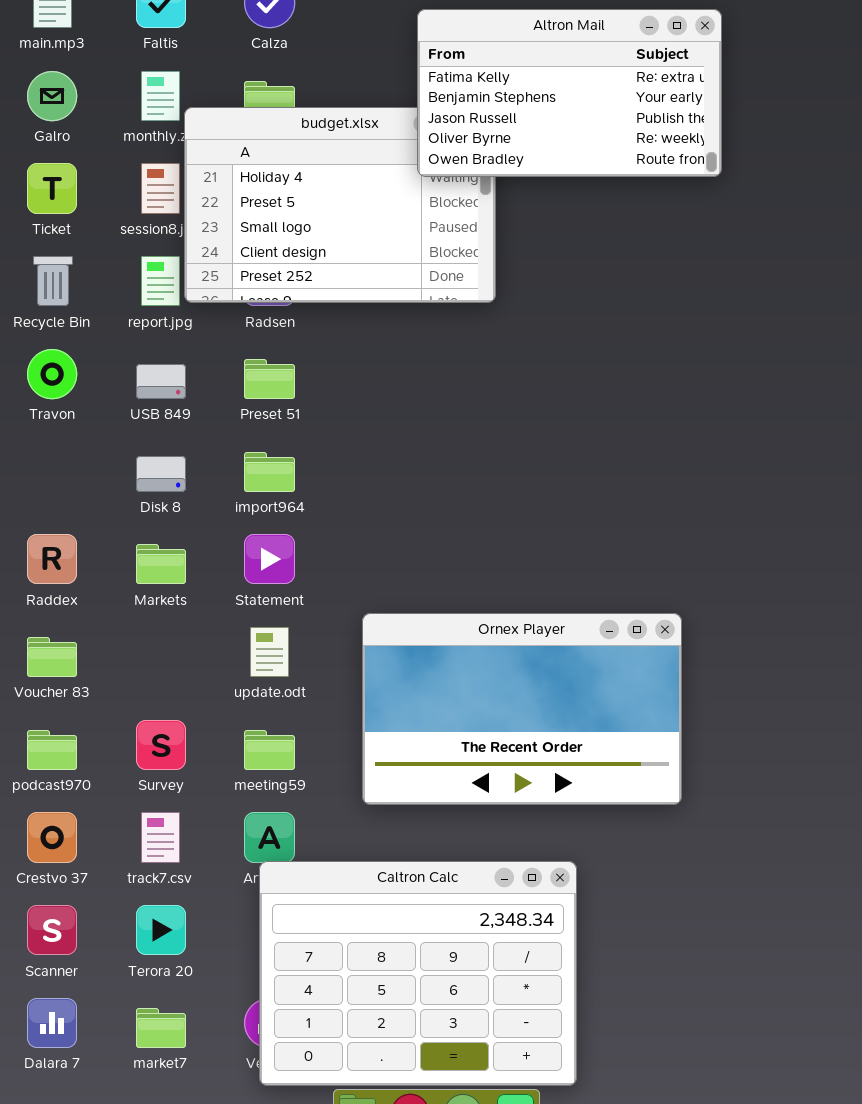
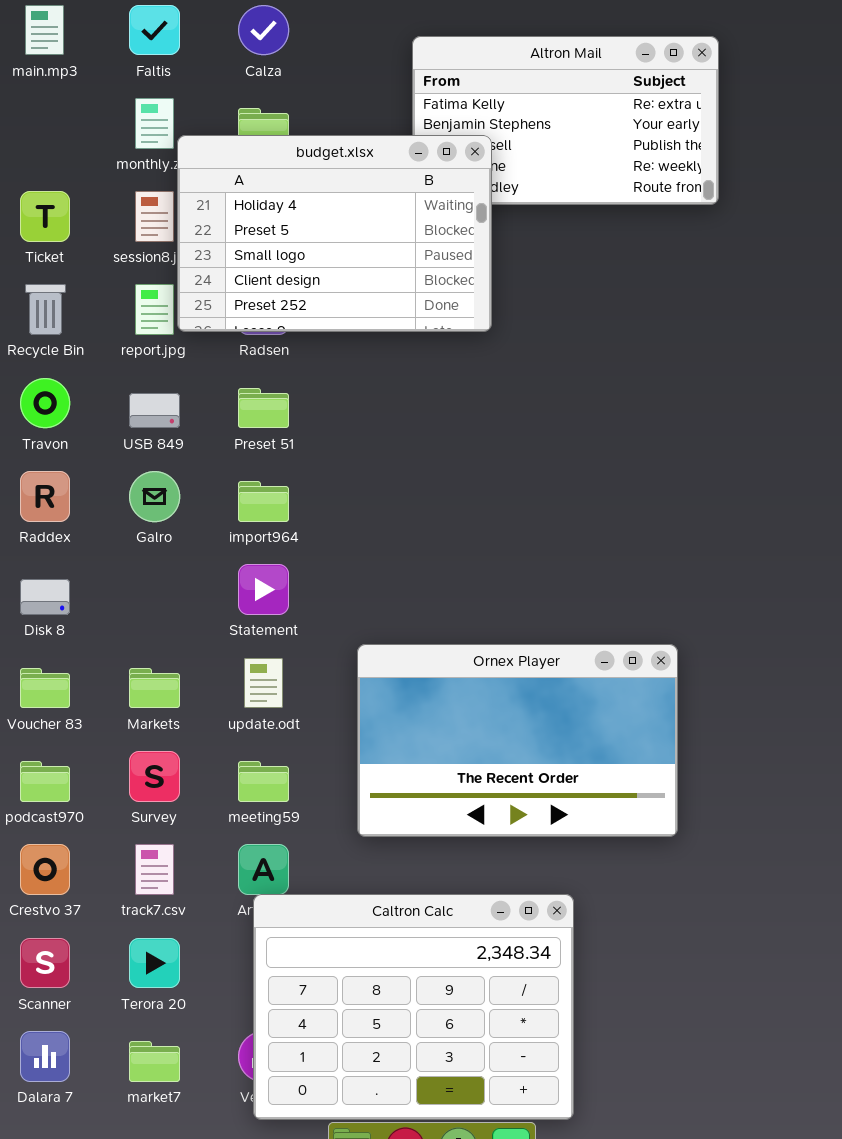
Galro: [27,71,77,121] -> [129,471,180,522], moved
budget.xlsx: [184,107,496,303] -> [177,135,492,332], raised
Disk 8: [136,456,186,492] -> [20,579,70,615], moved
Raddex: [27,534,77,584] -> [20,471,70,522], moved
Markets: [136,544,186,584] -> [129,668,180,708], moved

